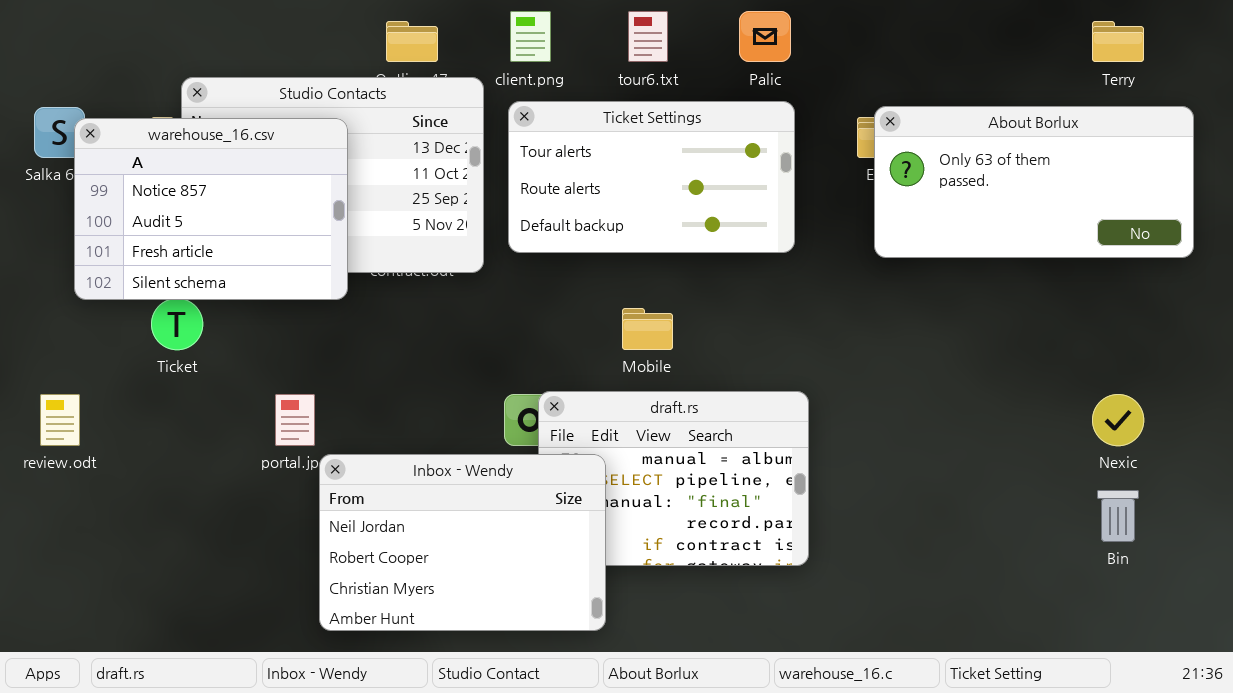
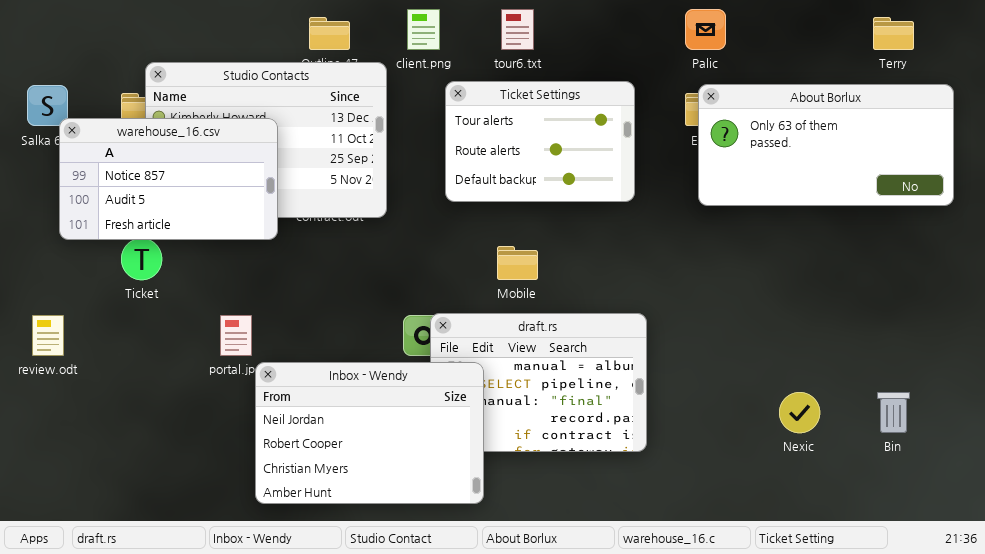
Palic: [739,11,791,62] -> [685,9,726,50], moved
Ticket Settings: [508,101,795,253] -> [445,81,635,202], resized
warehouse_16.csv: [74,118,348,300] -> [59,118,278,240], resized
Nexic: [1092,394,1144,446] -> [779,392,820,433], moved

